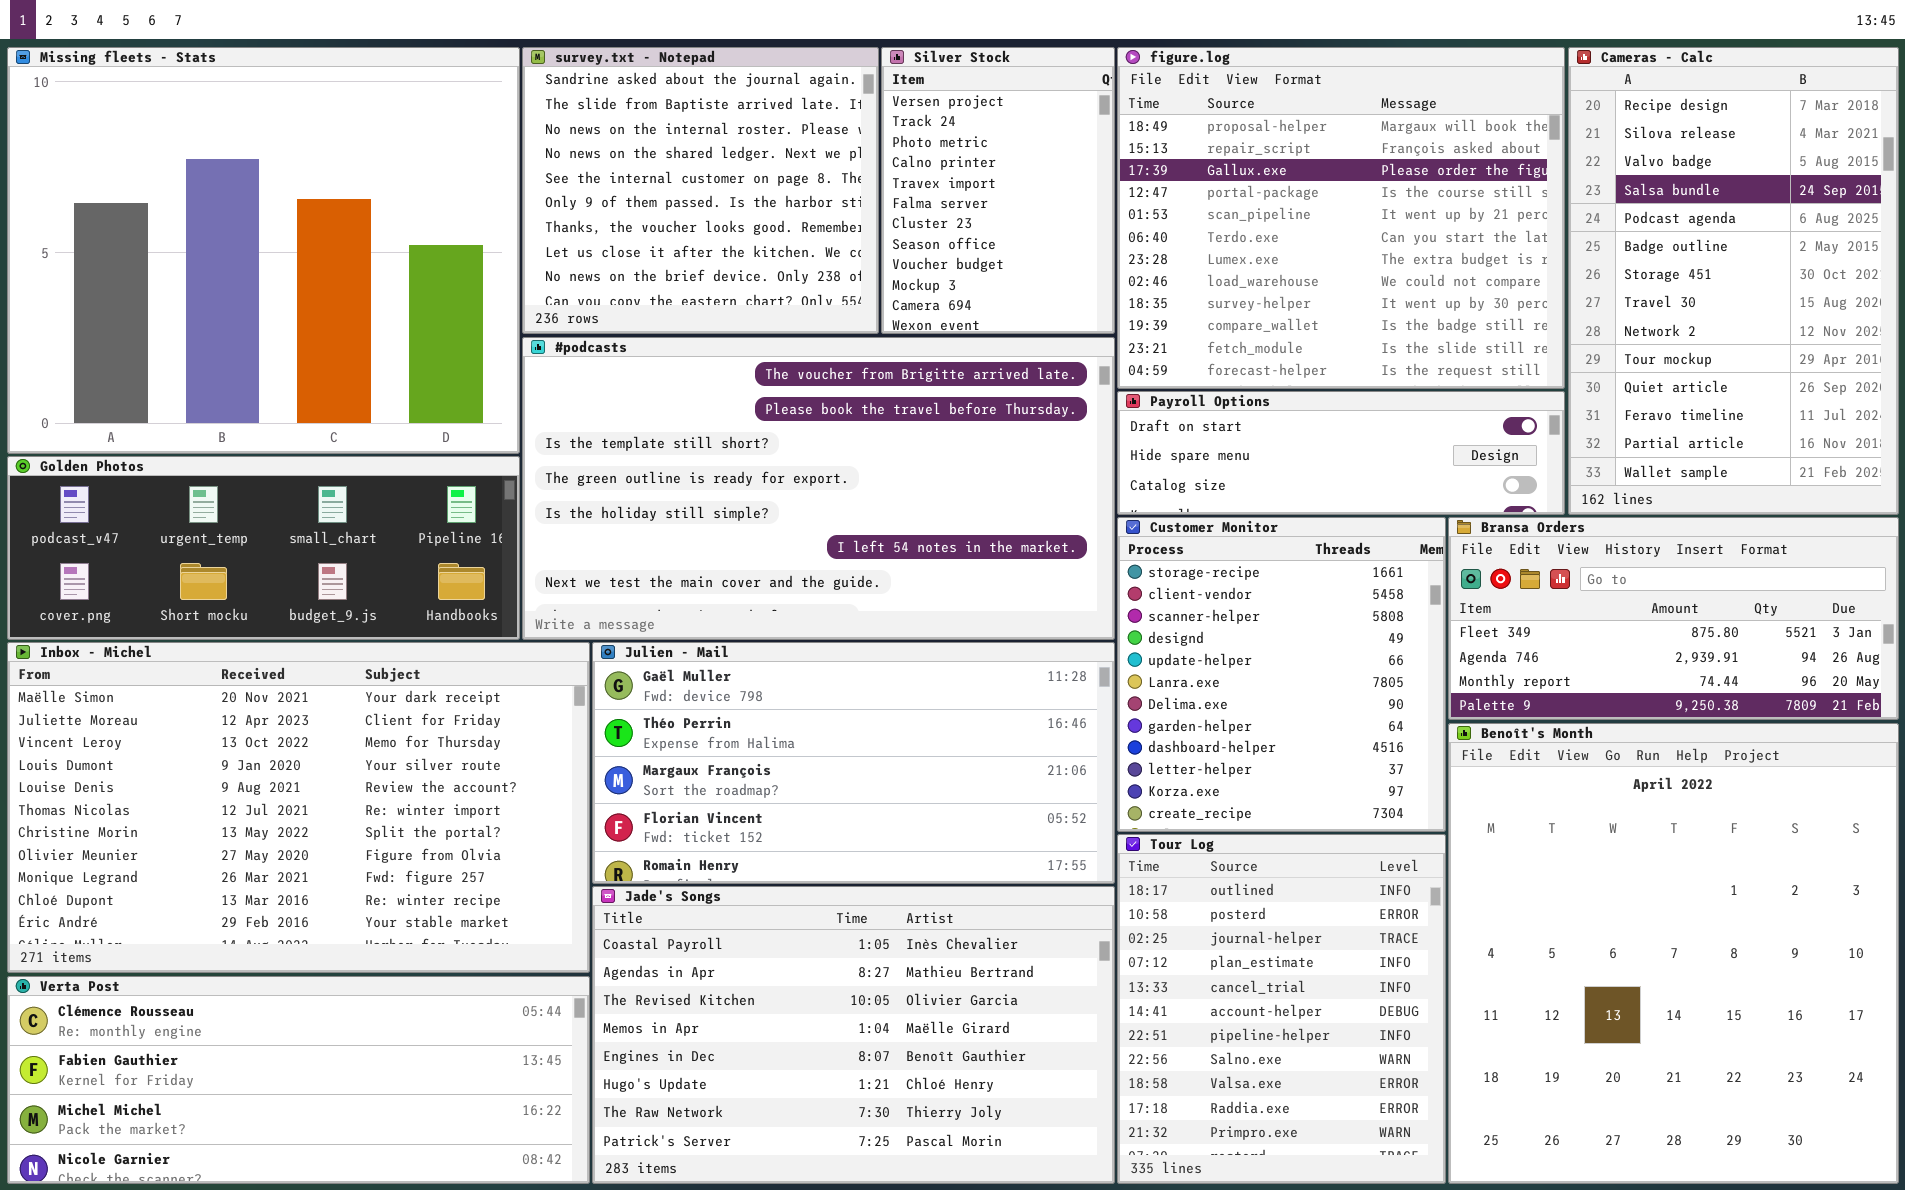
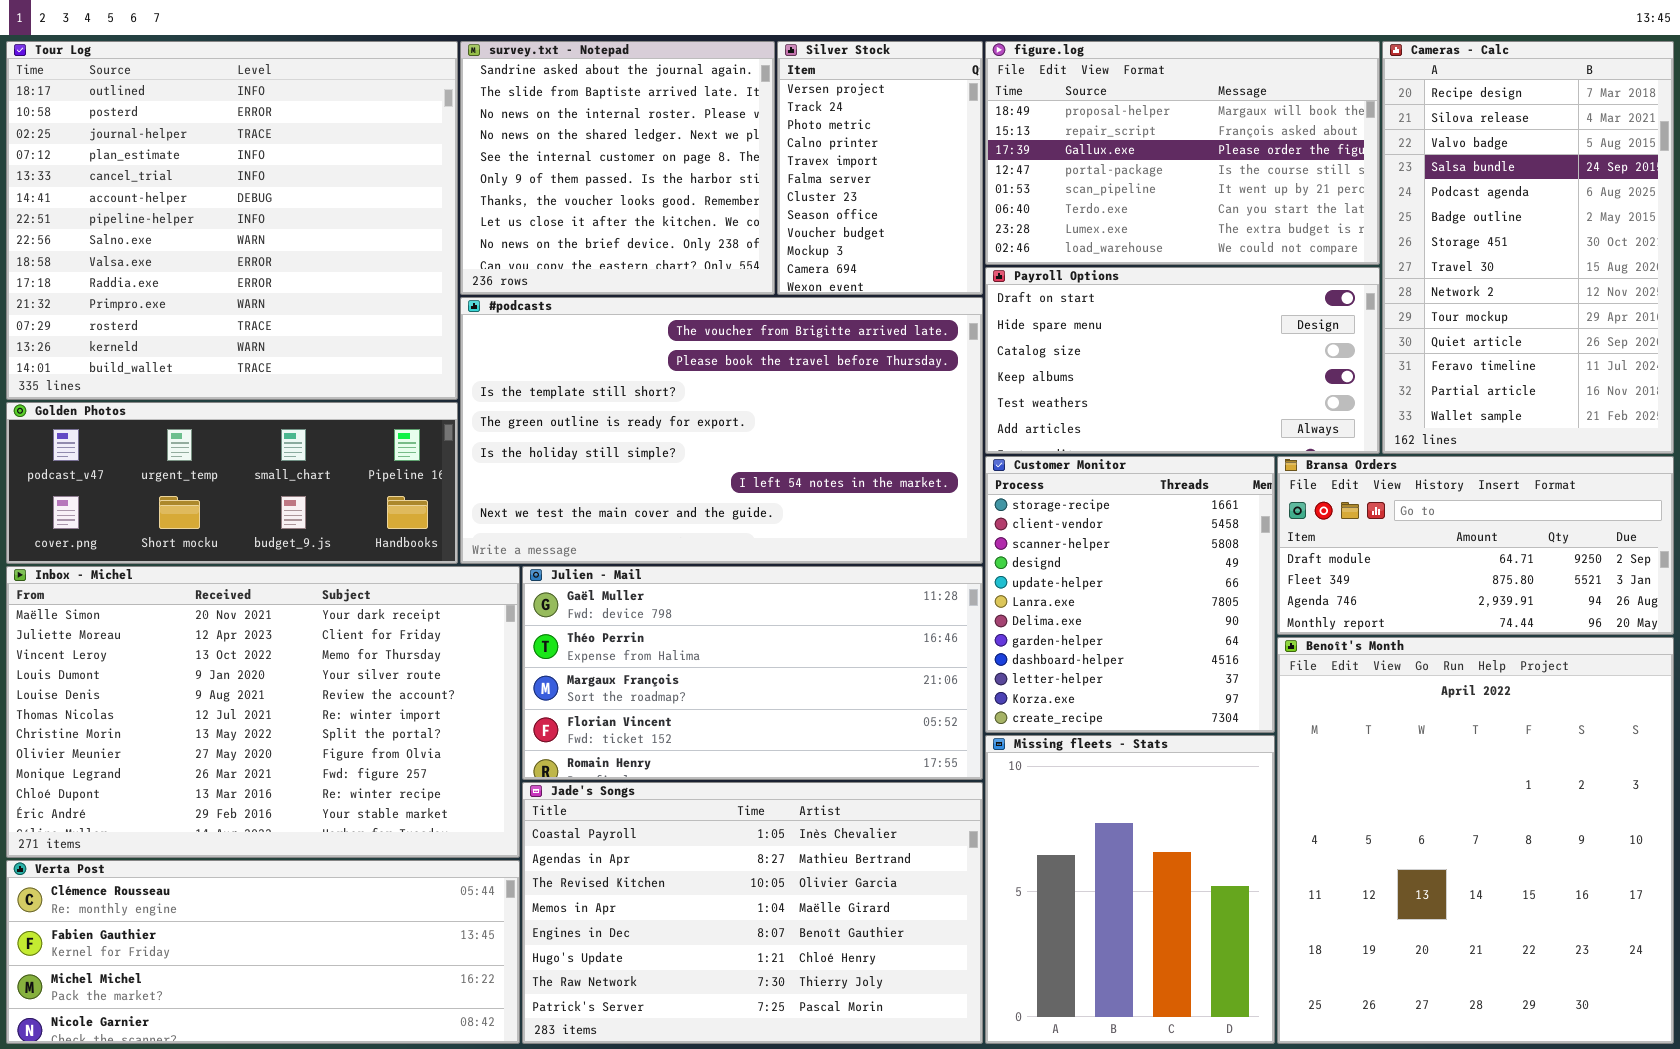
Missing fleets - Stats: [7,47,520,454] -> [985,735,1275,1044], moved, resized
figure.log: [1117,47,1565,389] -> [985,41,1380,265], resized
Payroll Options: [1117,391,1565,515] -> [985,267,1380,454], resized
Bransa Orders: [1448,517,1899,720] -> [1277,456,1674,635], scrolled up 1 row
Tour Log: [1117,834,1446,1184] -> [6,41,458,400], moved, resized

